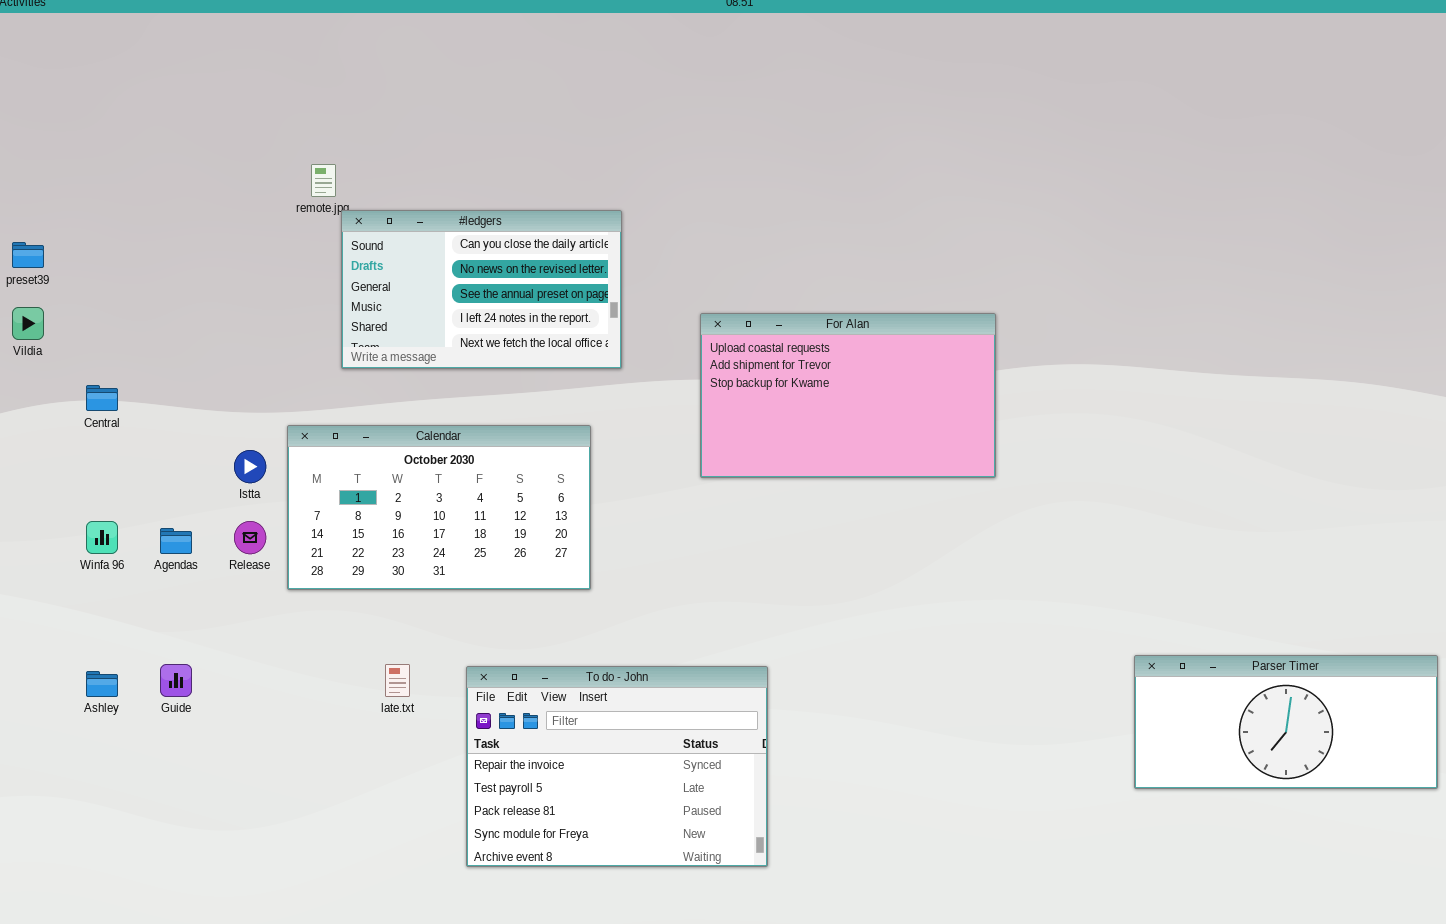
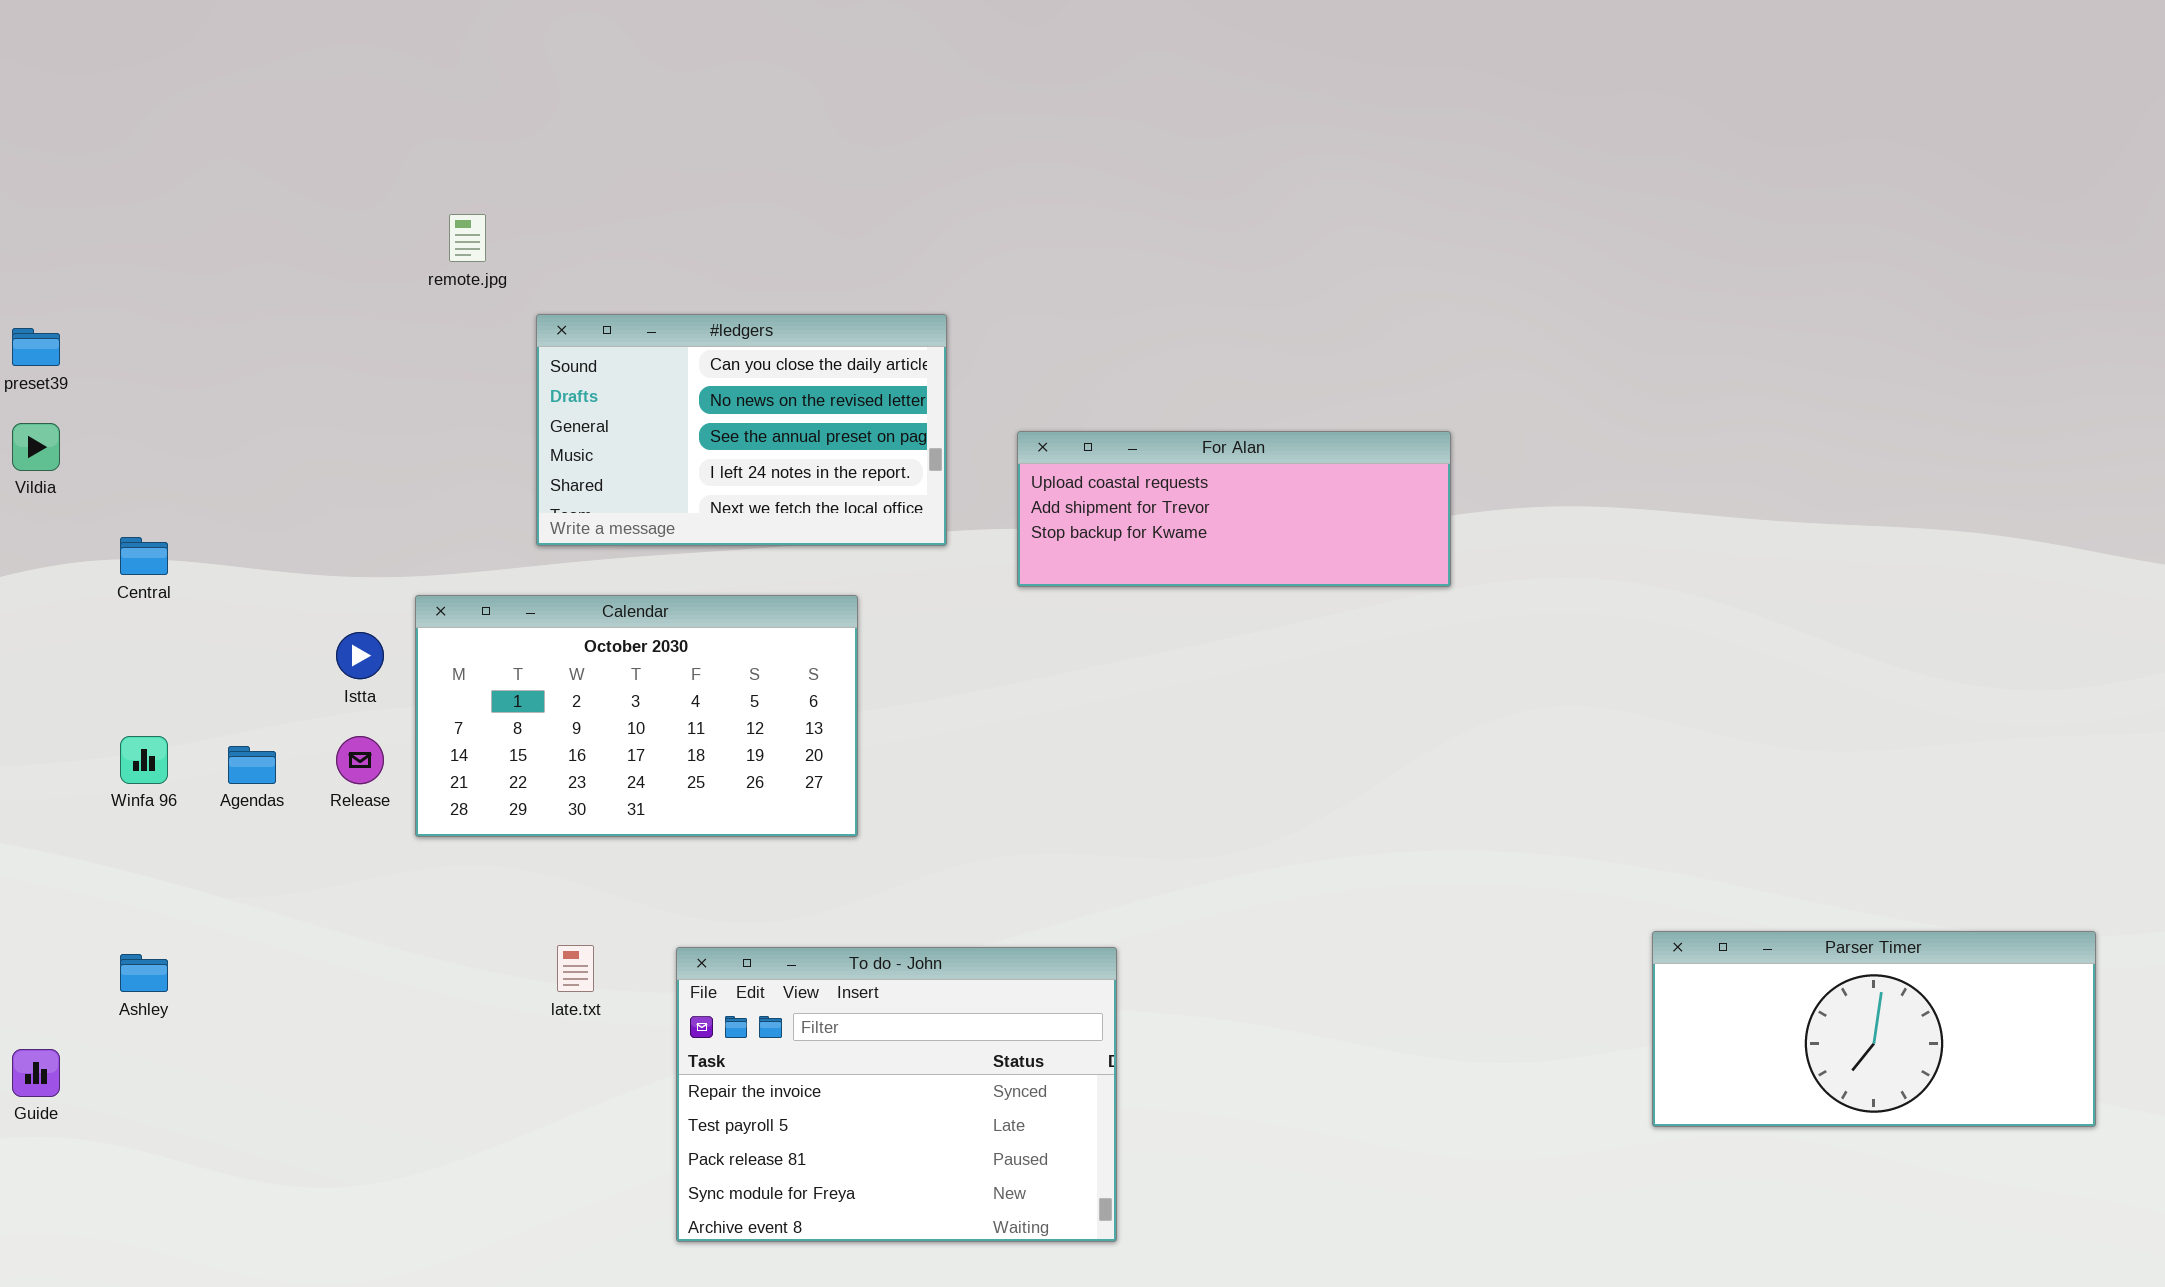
#ledgers: [341,210,622,369] -> [536,314,947,546], moved
For Alan: [700,313,996,478] -> [1017,431,1451,587], resized
Guide: [160,664,192,697] -> [12,1049,60,1097], moved

